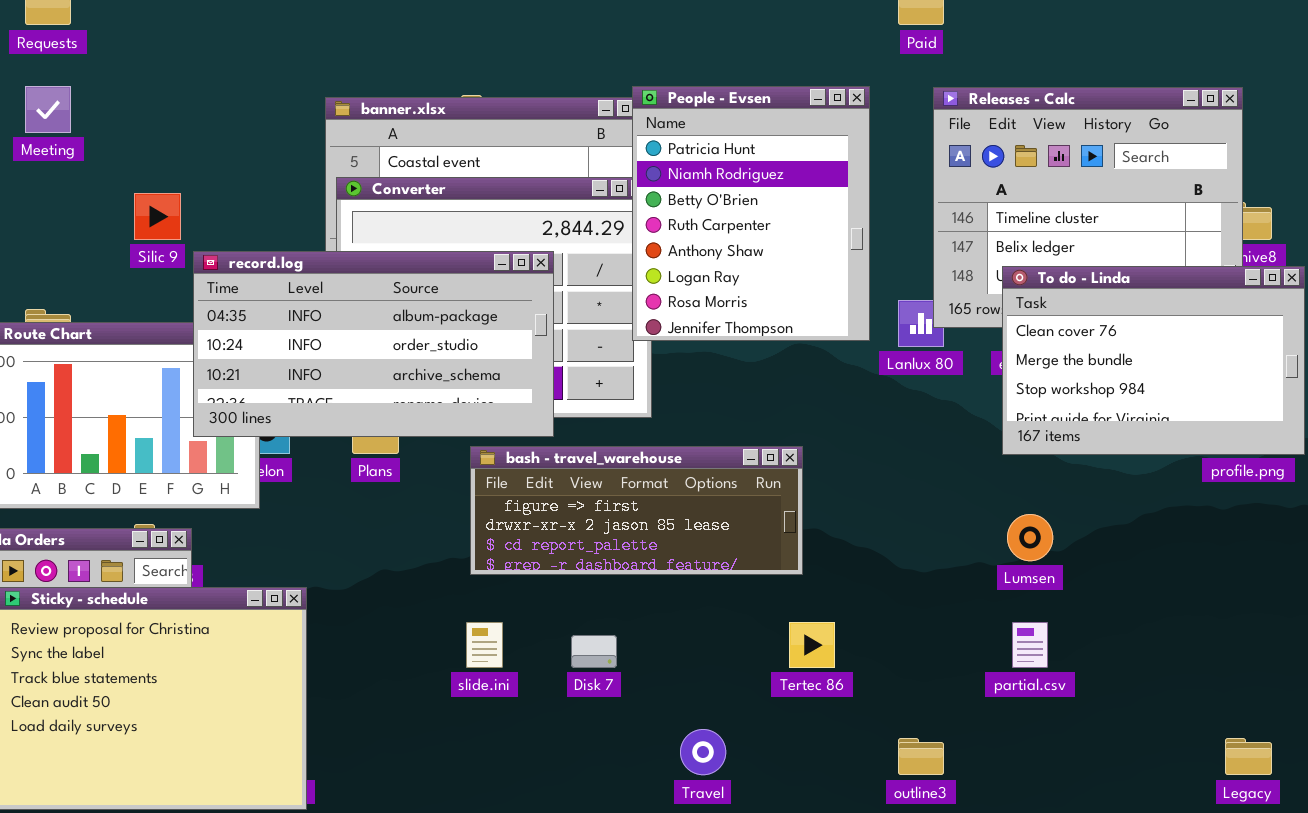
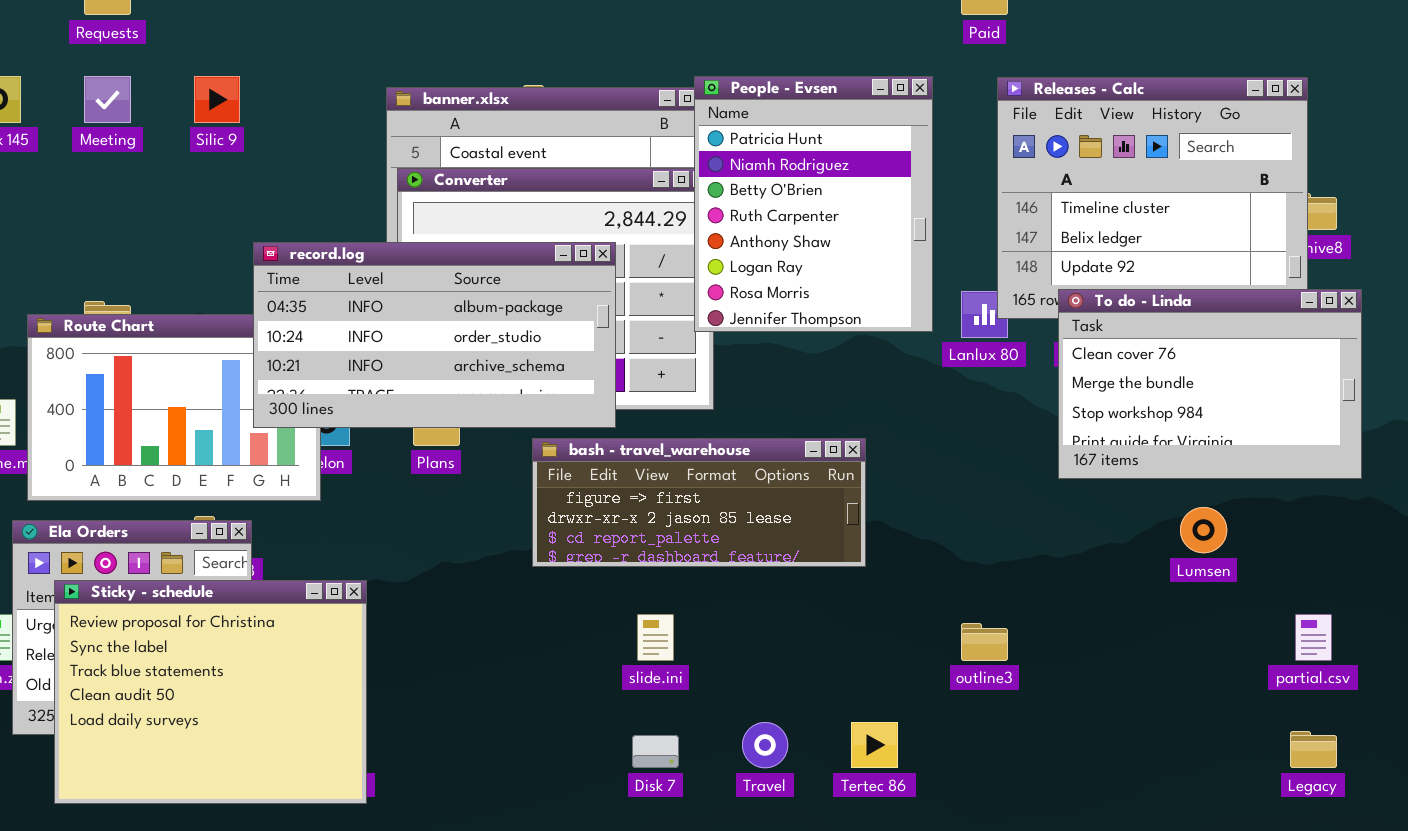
Silic 9: [134,193,181,240] -> [194,76,240,123], moved
To do - Linda: [1002,266,1305,455] -> [1058,289,1362,479], moved
Lumsen: [1007,514,1053,561] -> [1180,507,1227,553], moved
slide.ini: [466,622,503,668] -> [637,614,674,661], moved
Tertec 86: [789,622,835,668] -> [851,722,898,768], moved
partial.csv: [1012,622,1048,668] -> [1295,614,1332,661], moved
Disk 7: [571,635,617,668] -> [632,735,679,768], moved
outline3: [898,738,944,775] -> [961,623,1008,661], moved

